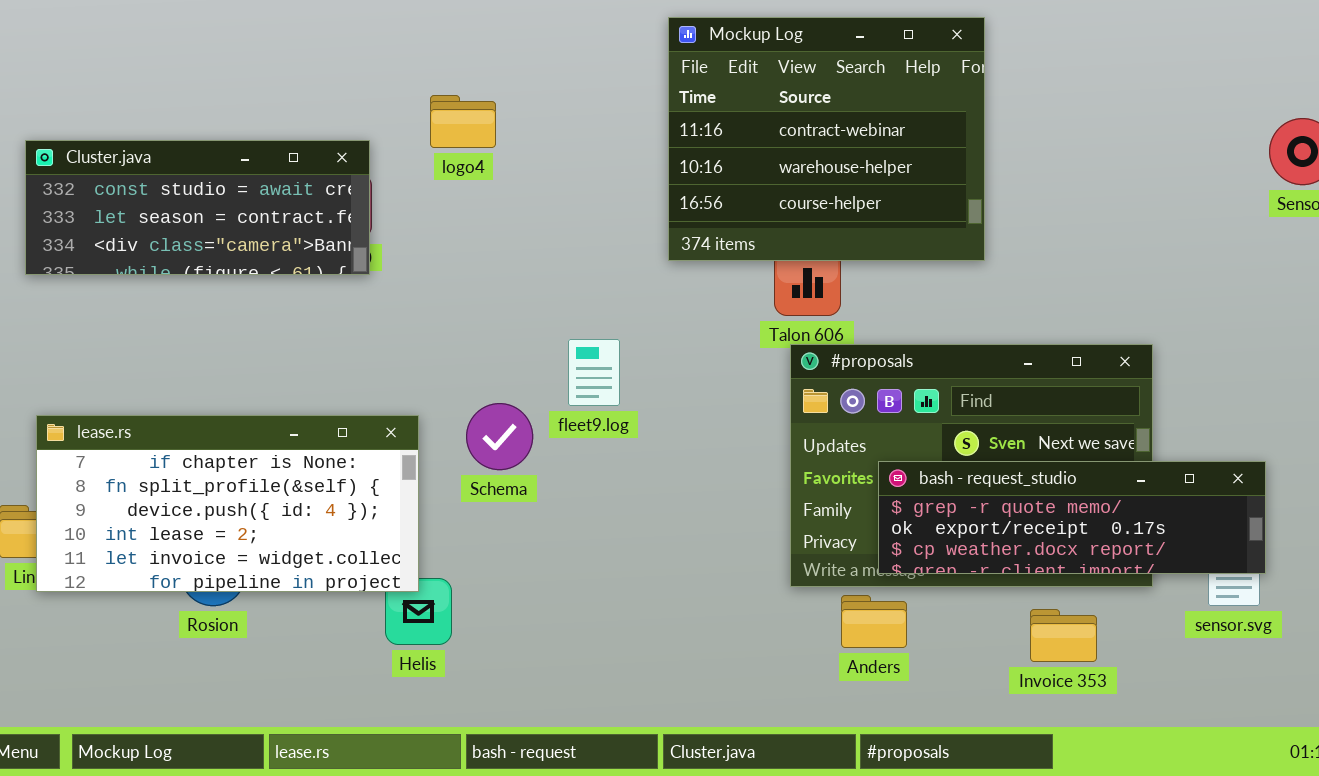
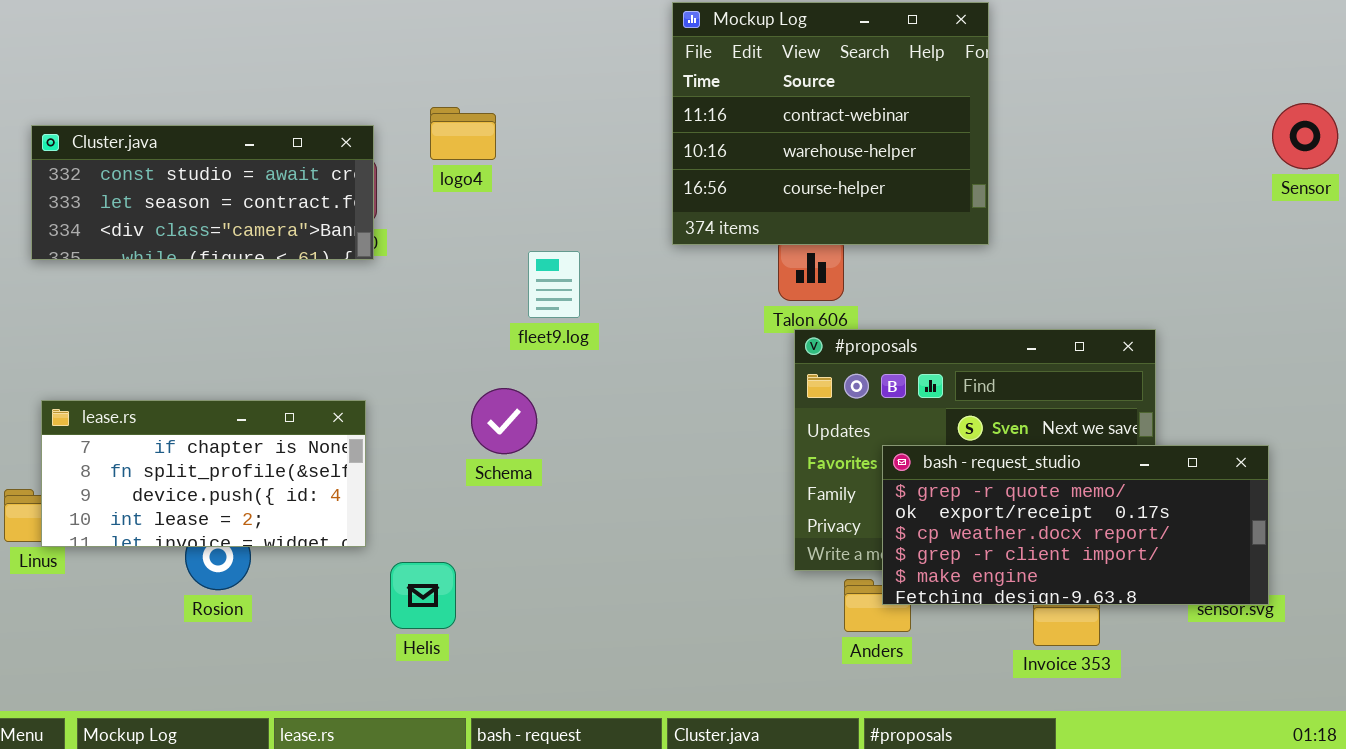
logo4: [430,95,496,148] -> [430,107,496,160], moved
fleet9.log: [568,339,620,406] -> [528,251,580,318], moved
lease.rs: [36,415,419,592] -> [41,400,366,547], resized
bash - request_studio: [878,461,1266,574] -> [882,445,1269,605], resized

